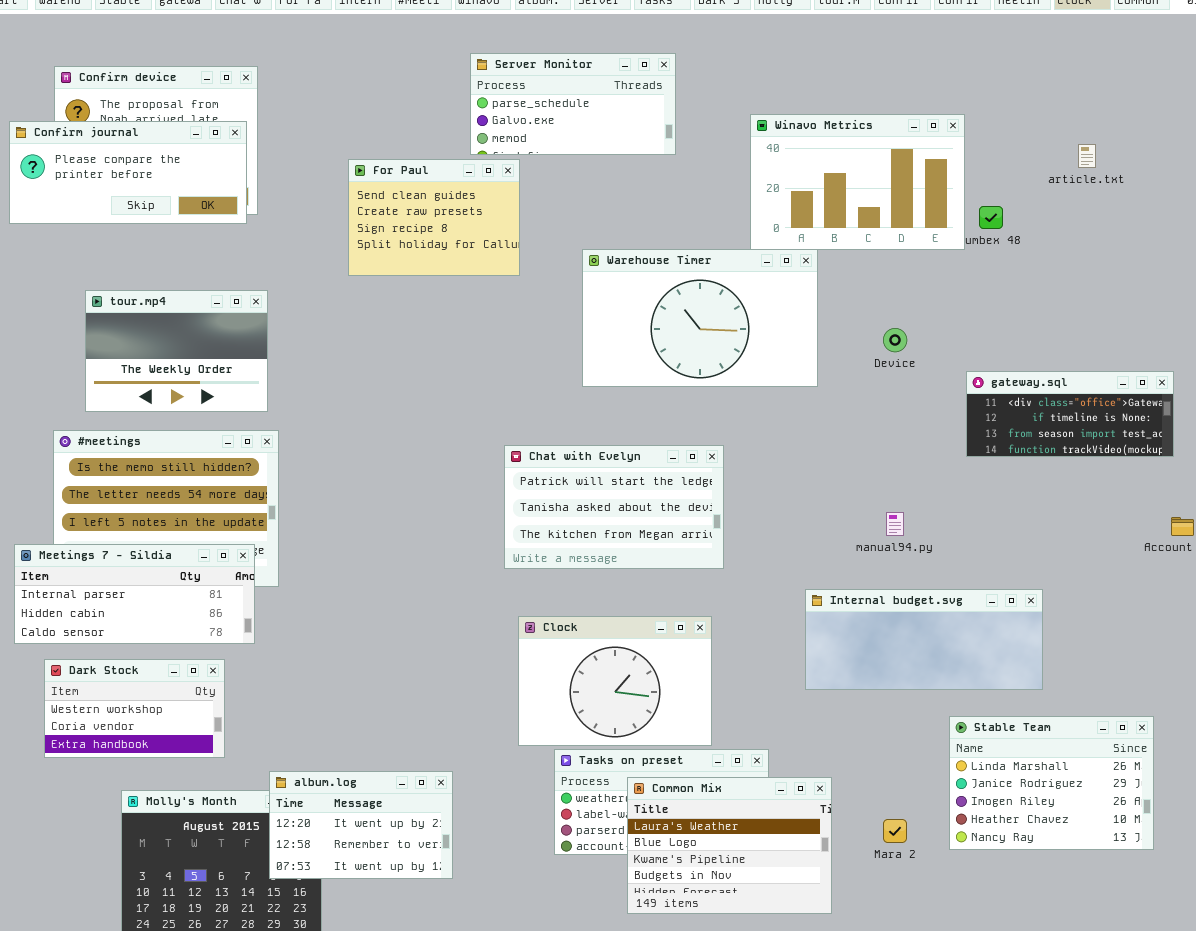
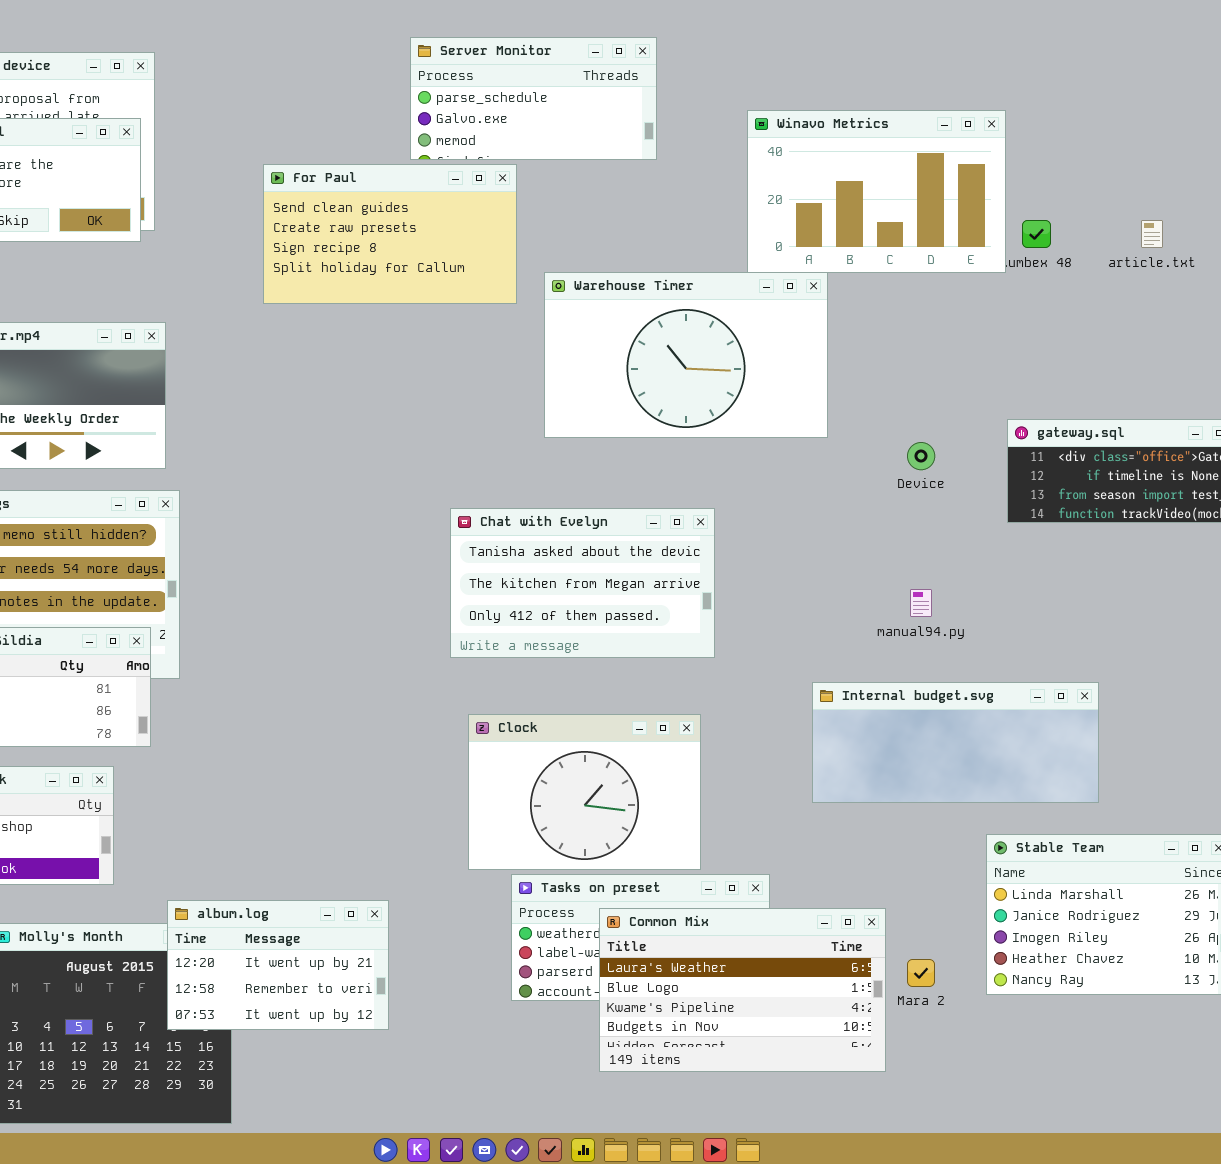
article.txt: [1078,144,1096,168] -> [1141,220,1163,248], moved
For Paul: [348,159,520,276] -> [263,164,517,304], resized
Device: [883,328,907,352] -> [907,442,935,470], moved
Chat with Evelyn: [504,445,724,569] -> [450,508,715,658], scrolled down 1 row
Common Mix: [627,777,832,914] -> [599,908,886,1072], resized

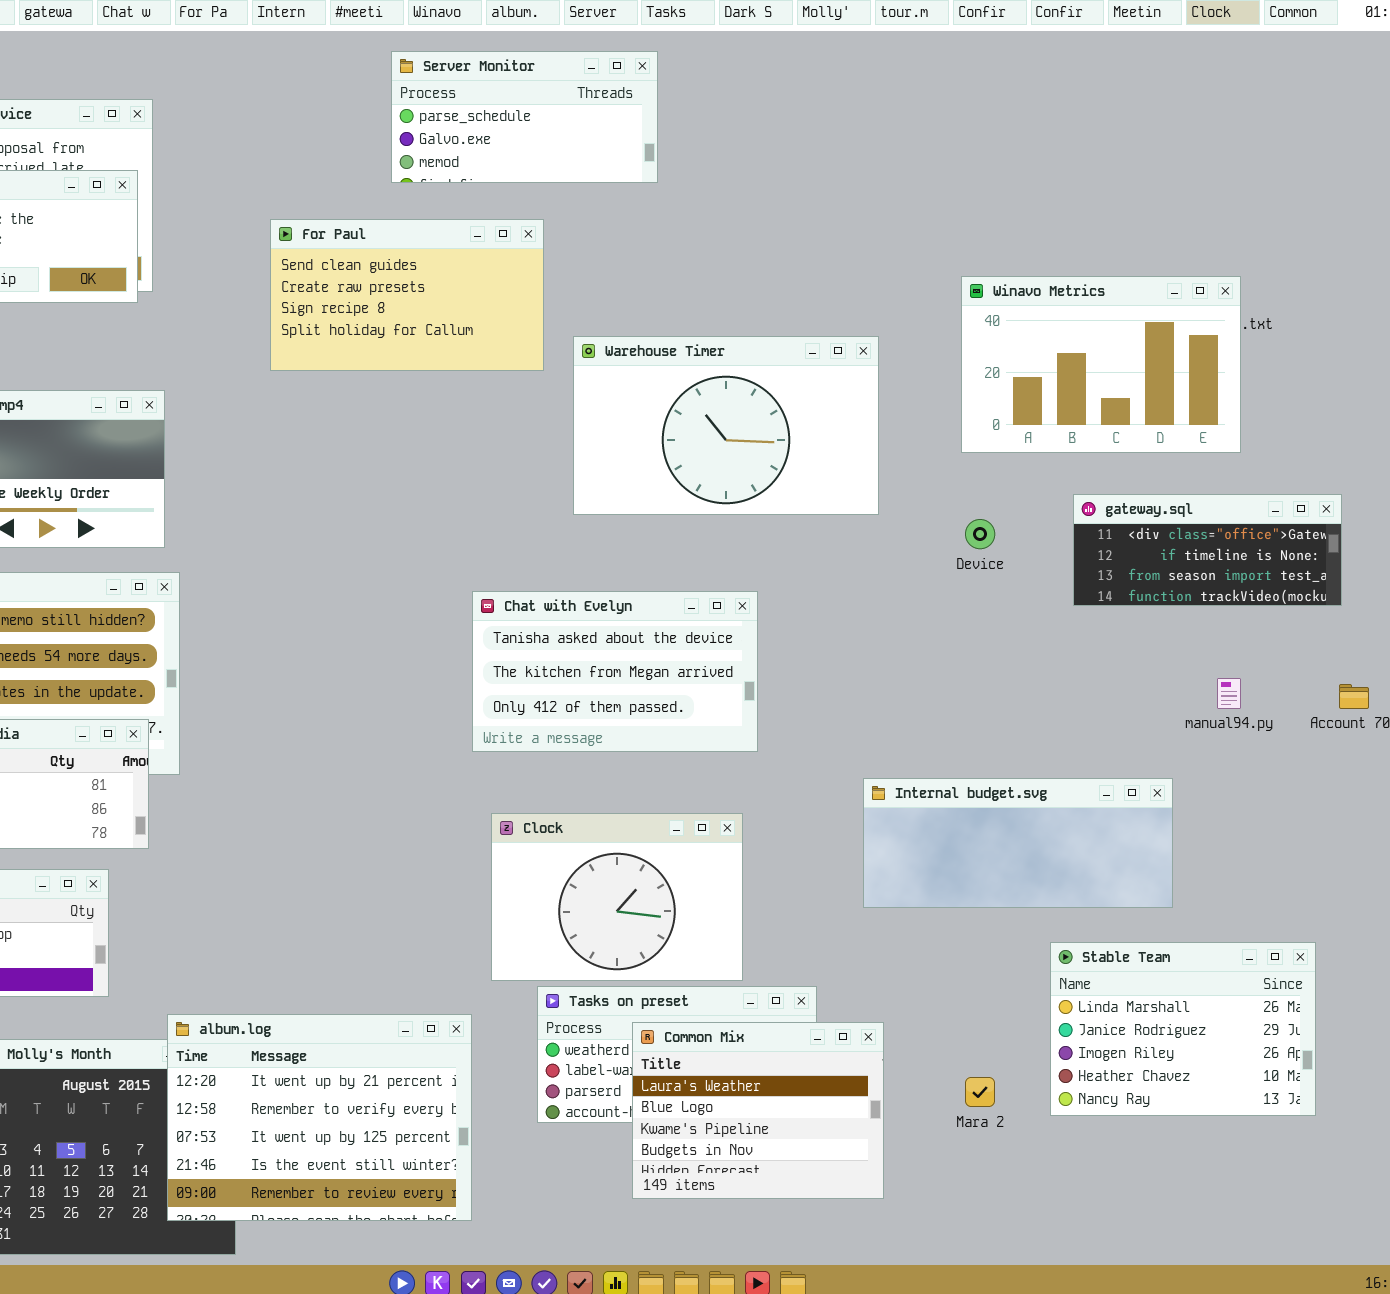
Server Monitor: [410,37,657,160] -> [391,51,658,183], moved
Winavo Metrics: [747,110,1006,273] -> [961,276,1241,453], moved
manual94.py: [910,589,932,617] -> [1217,678,1241,709], moved
album.log: [167,900,389,1030] -> [167,1014,472,1221], resized
Common Mix: [599,908,886,1072] -> [632,1022,884,1199], resized

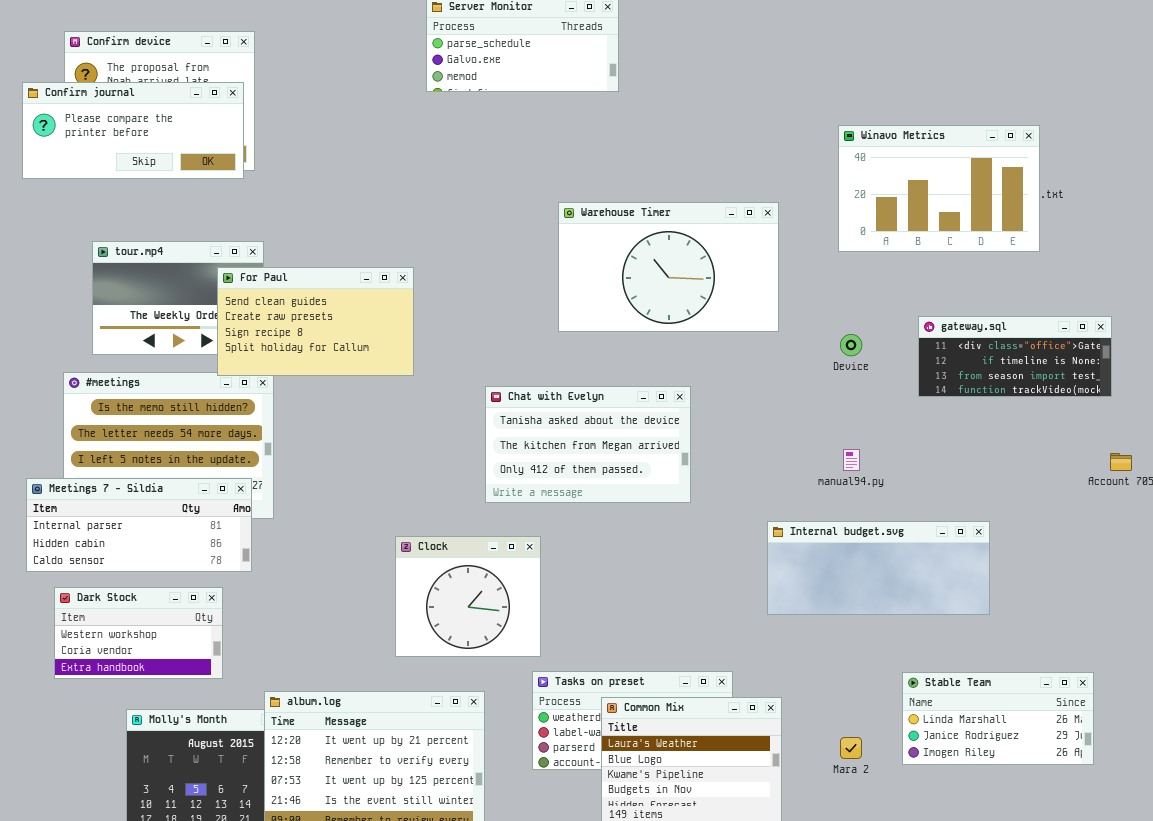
For Paul: [270,219,544,371] -> [217,267,414,376], moved
Winavo Metrics: [961,276,1241,453] -> [838,125,1040,252], moved
manual94.py: [1217,678,1241,709] -> [843,449,860,471], moved
Clock: [491,813,743,981] -> [395,536,541,657], moved, resized
Stable Team: [1050,942,1316,1116] -> [902,672,1094,765], resized

